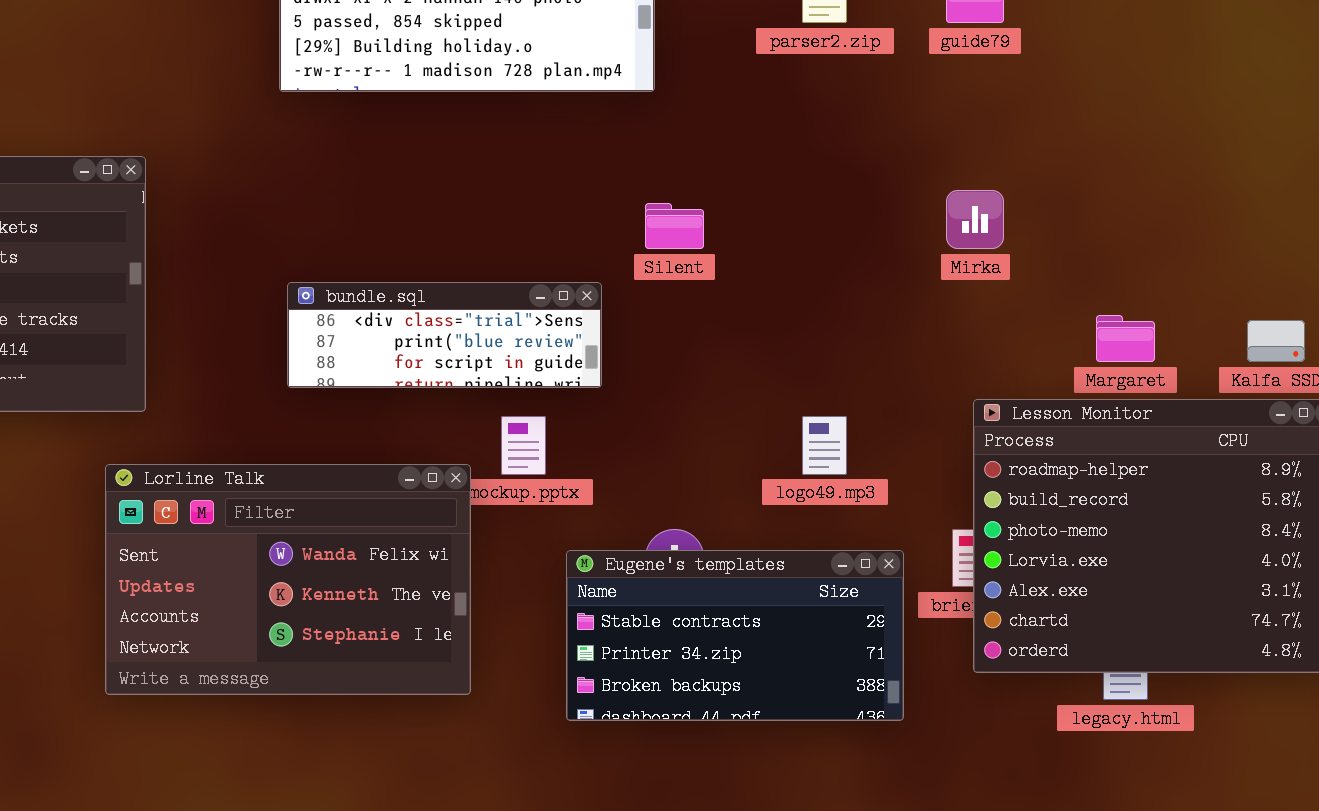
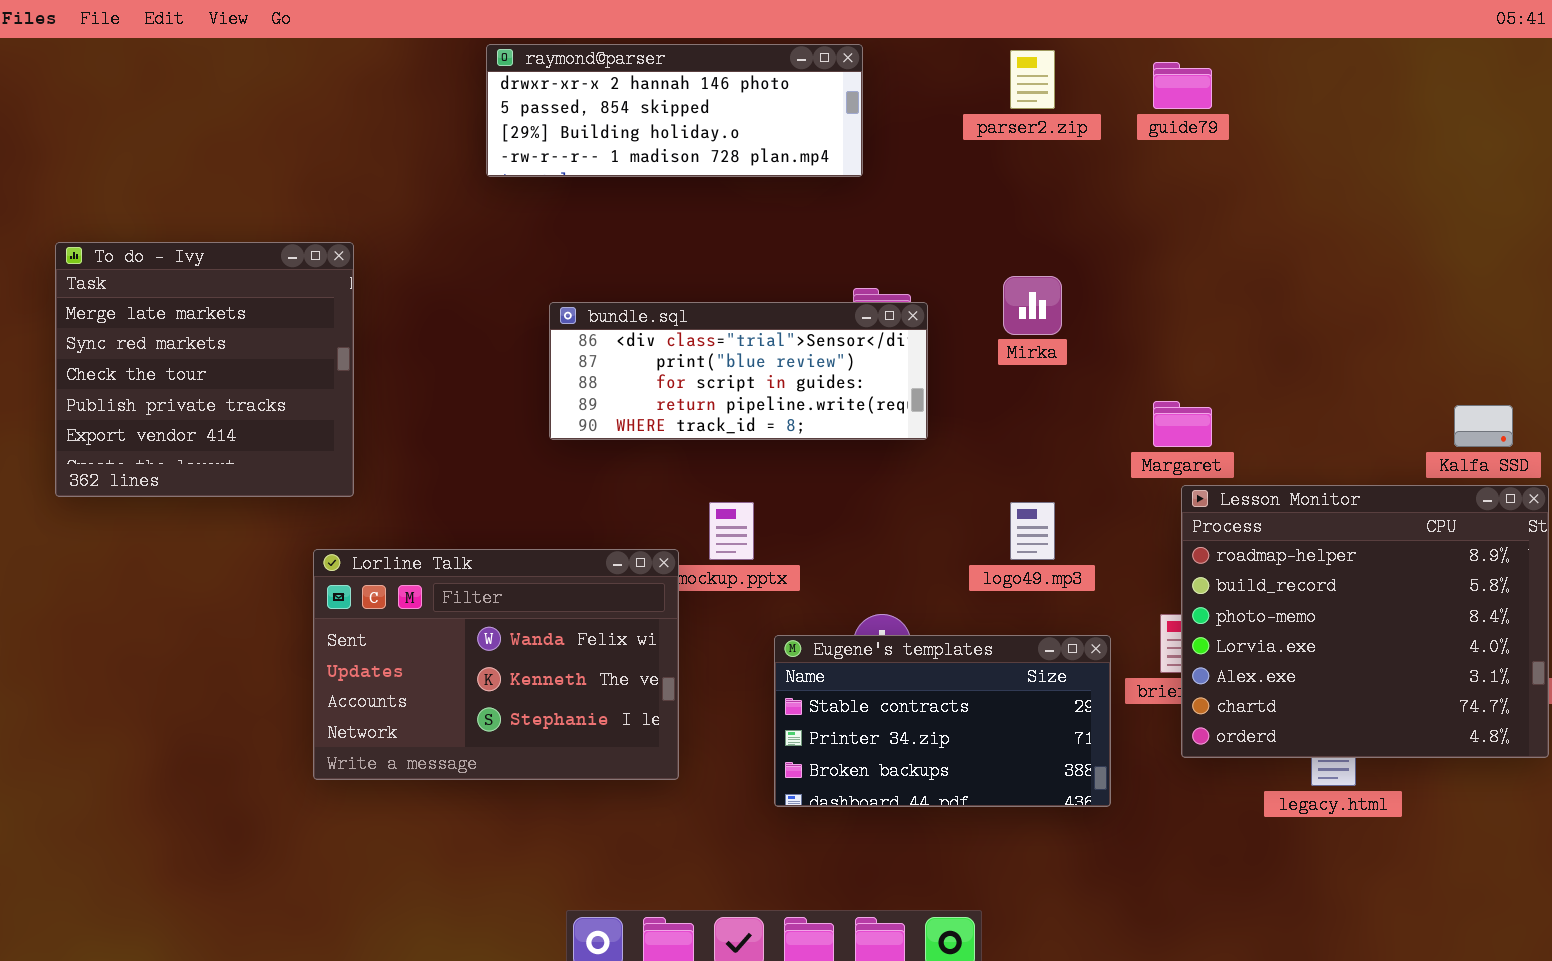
Mirka: [946,190,1004,249] -> [1003,276,1062,335], moved
bundle.sql: [287,282,602,388] -> [549,302,928,440], moved, resized
Margaret: [1096,315,1155,362] -> [1153,401,1212,447], moved

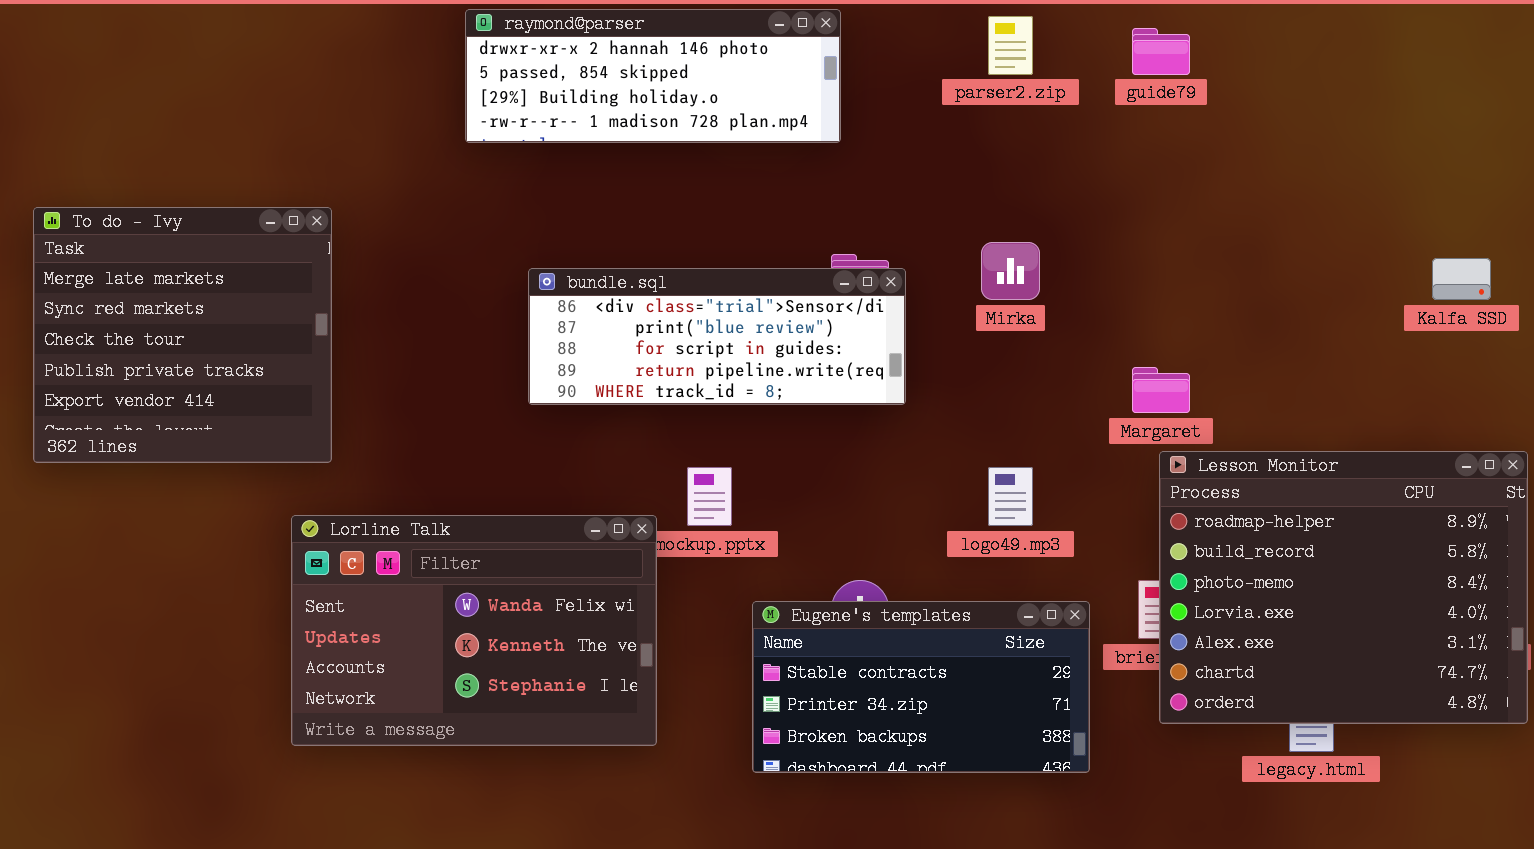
Kalfa SSD: [1454,405,1513,447] -> [1432,258,1491,300], moved

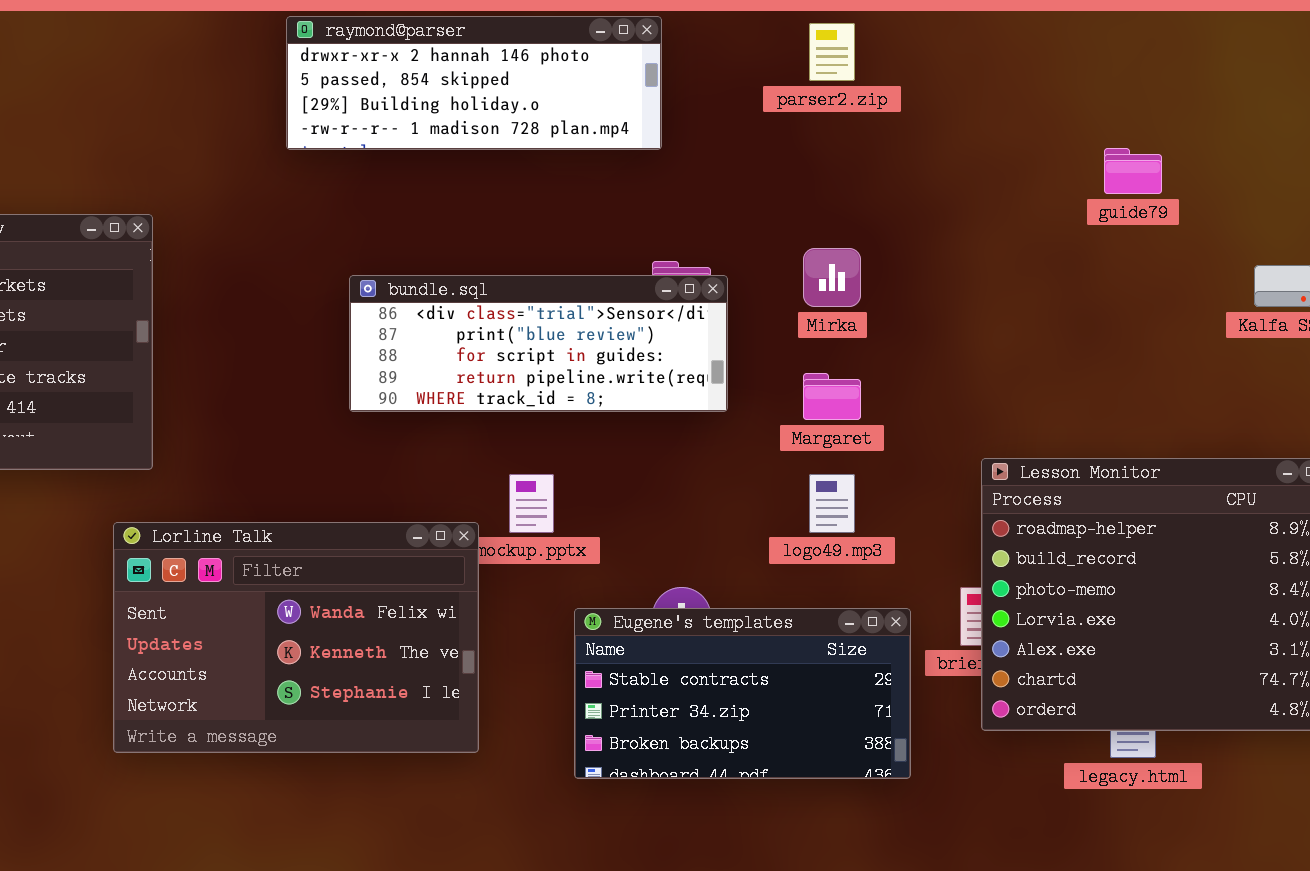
guide79: [1132,28,1190,75] -> [1104,148,1162,194], moved
Margaret: [1132,367,1190,413] -> [803,373,861,420], moved

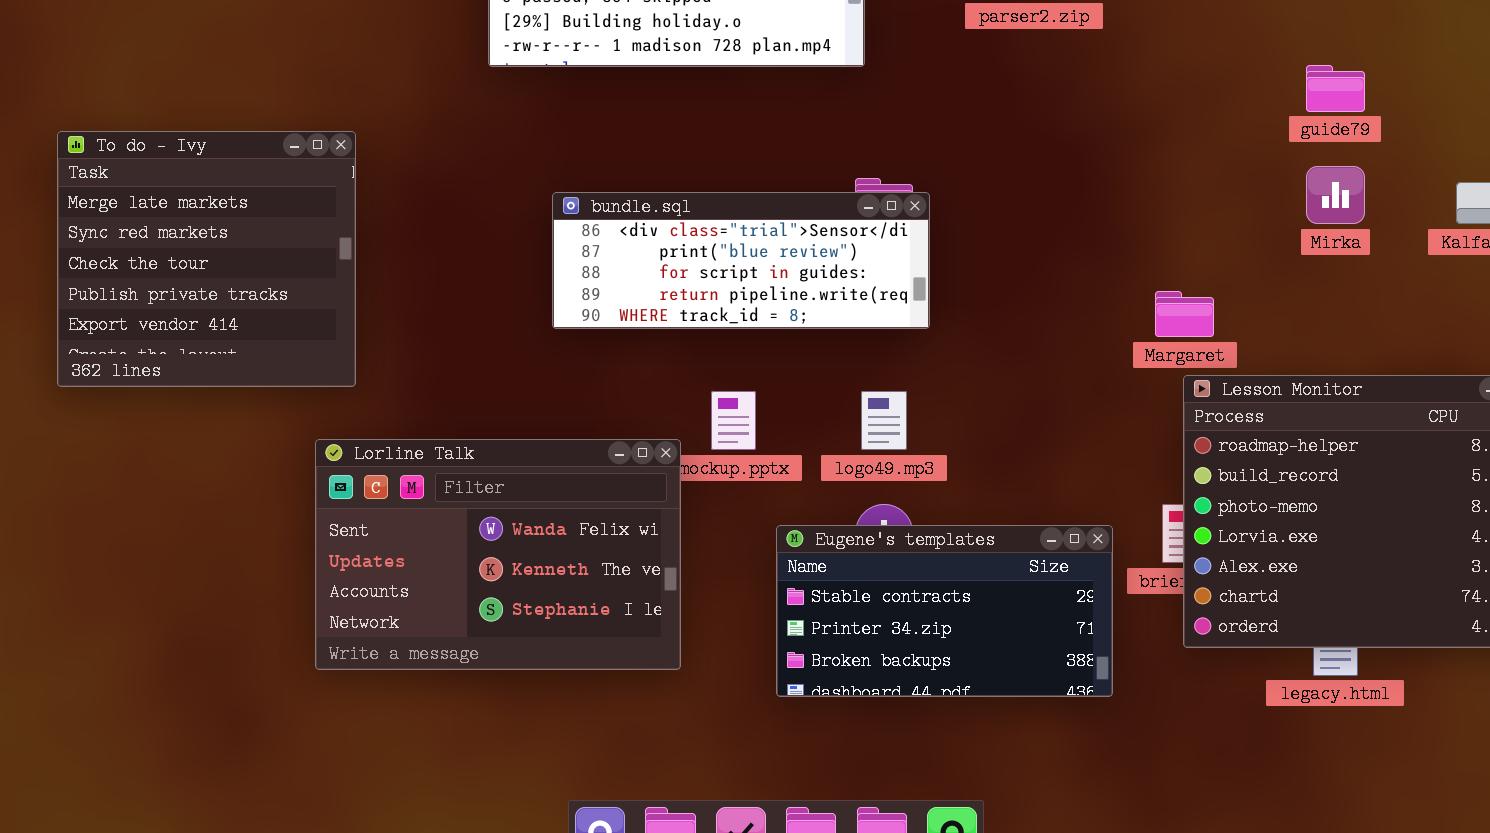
Mirka: [803,248,861,307] -> [1306,166,1365,224], moved
Margaret: [803,373,861,420] -> [1155,291,1214,337], moved
logo49.mp3: [809,474,855,533] -> [861,391,907,450], moved

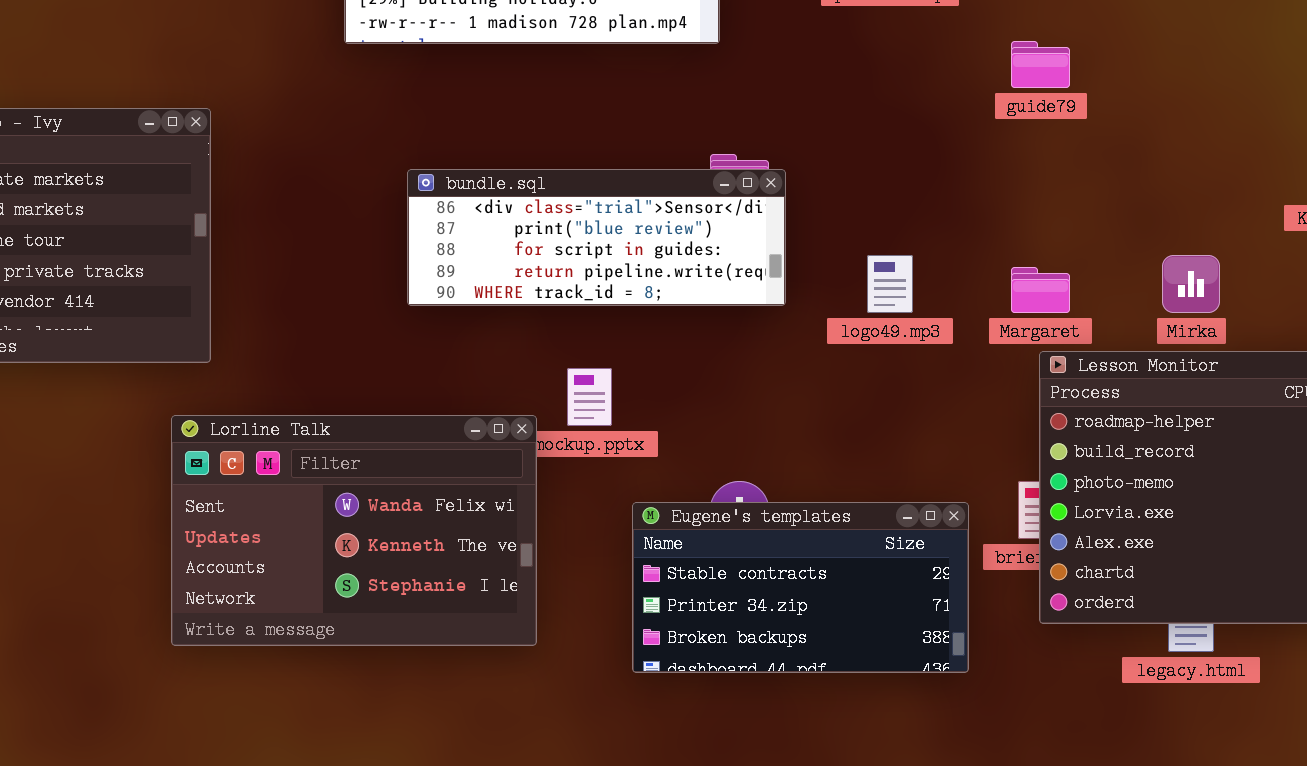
guide79: [1306,65,1365,112] -> [1011,41,1070,88], moved
Mirka: [1306,166,1365,224] -> [1162,255,1220,313], moved
logo49.mp3: [861,391,907,450] -> [867,255,913,313], moved

